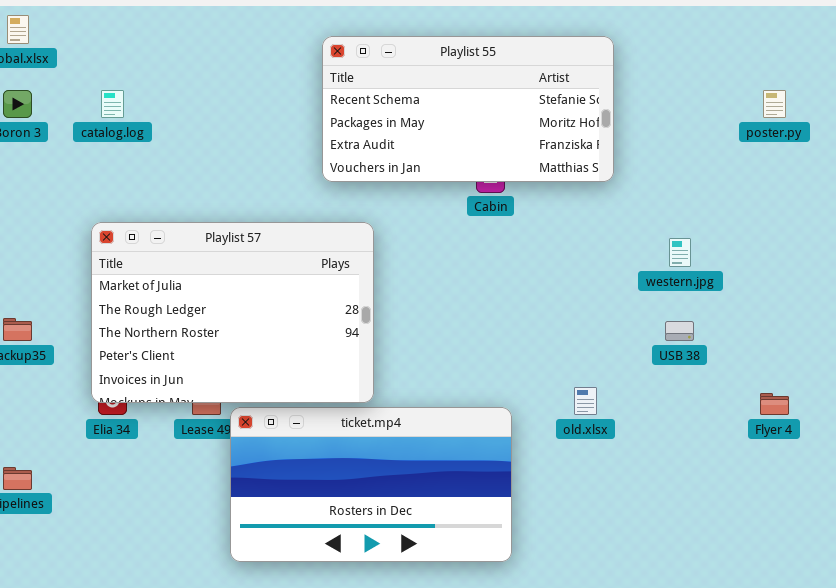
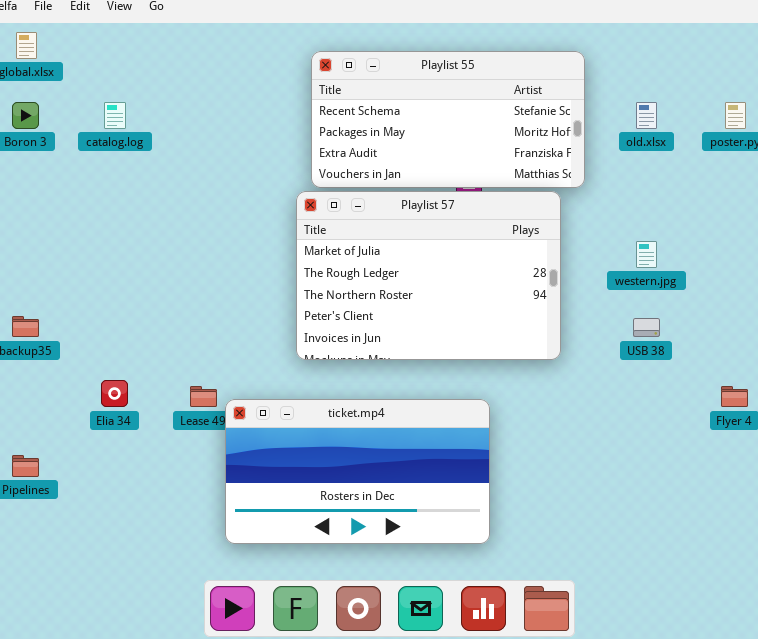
Playlist 57: [91,222,374,403] -> [296,191,561,360], moved
old.xlsx: [574,387,597,415] -> [636,102,657,129], moved

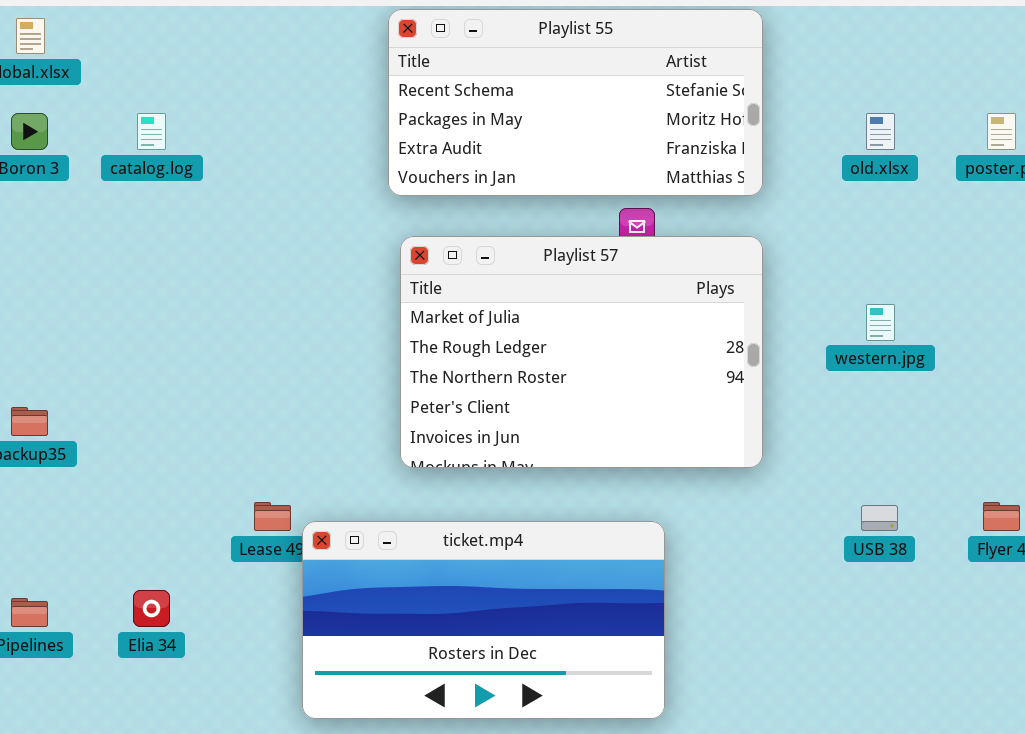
Playlist 55: [311,51,585,188] -> [388,9,763,196], moved
USB 38: [633,318,660,337] -> [861,505,898,531], moved
Elia 34: [101,380,128,407] -> [133,590,170,627], moved

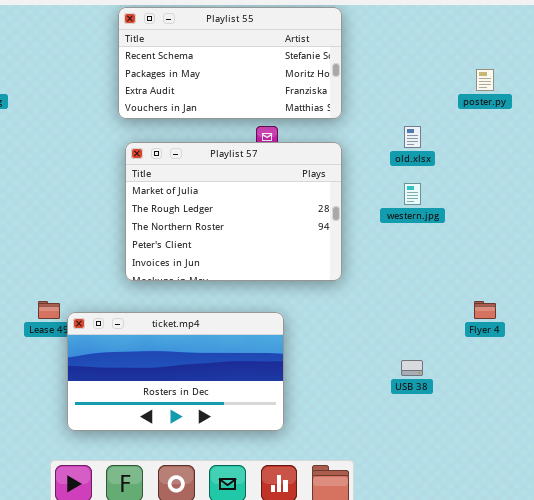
old.xlsx: [866,113,895,150] -> [404,126,421,148], moved
USB 38: [861,505,898,531] -> [401,360,423,376], moved

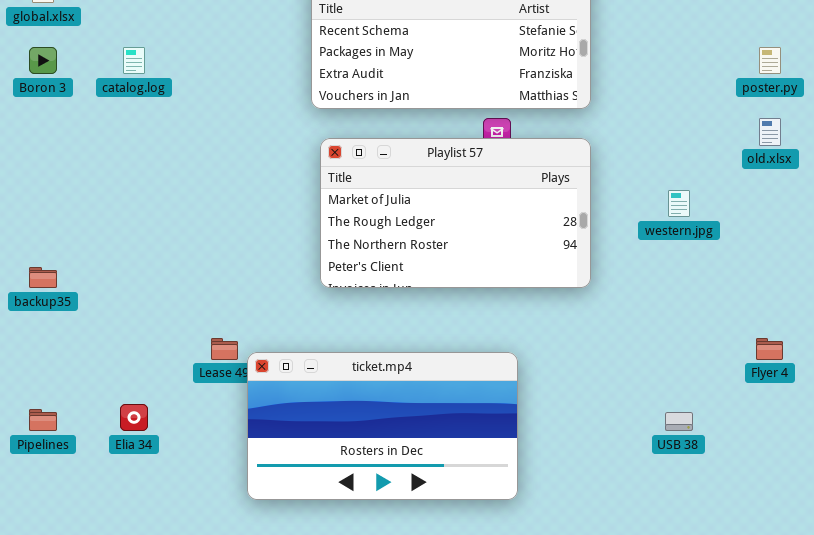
old.xlsx: [404,126,421,148] -> [759,118,781,146], moved
Playlist 57: [125,142,342,281] -> [320,138,591,288], resized

